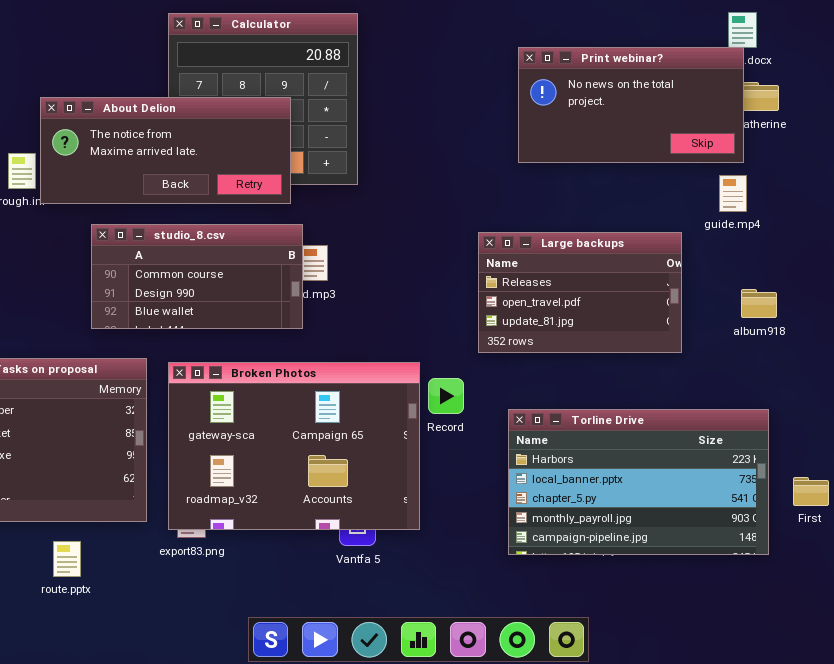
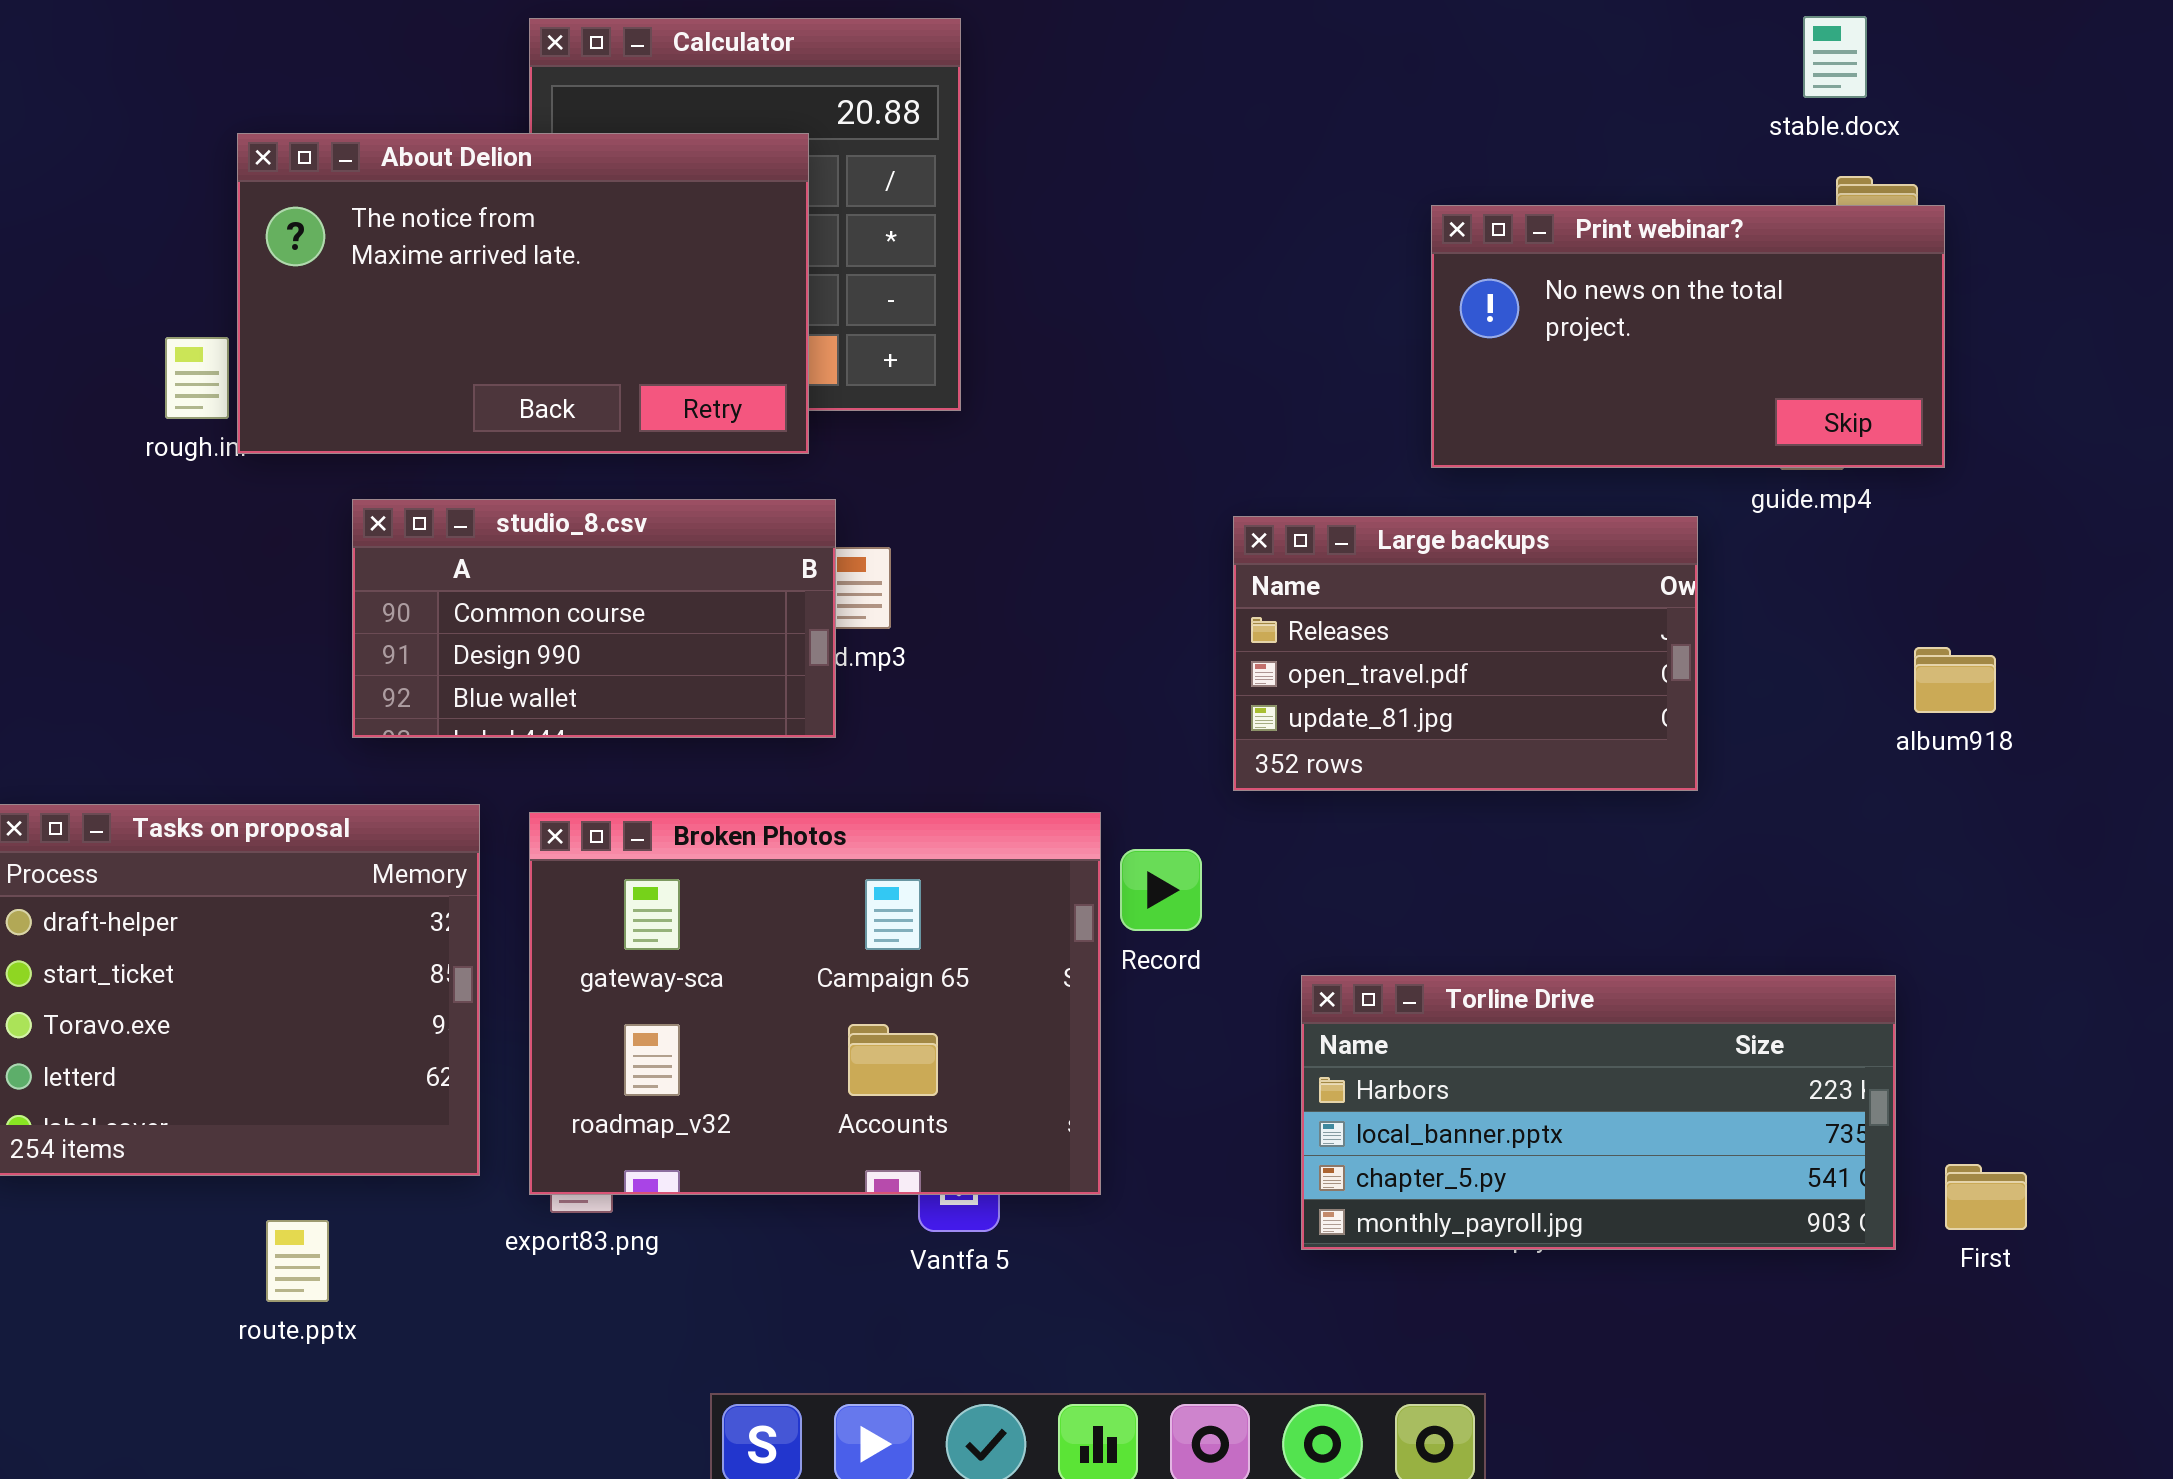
Print webinar?: [518,47,744,163] -> [1431,205,1945,468], moved
About Delion: [40,97,291,204] -> [237,133,809,454], resized
album918: [741,289,777,318] -> [1914,647,1996,713], moved
Torline Drive: [508,409,769,555] -> [1301,975,1896,1250], resized
First: [793,477,829,506] -> [1945,1164,2027,1230], moved

